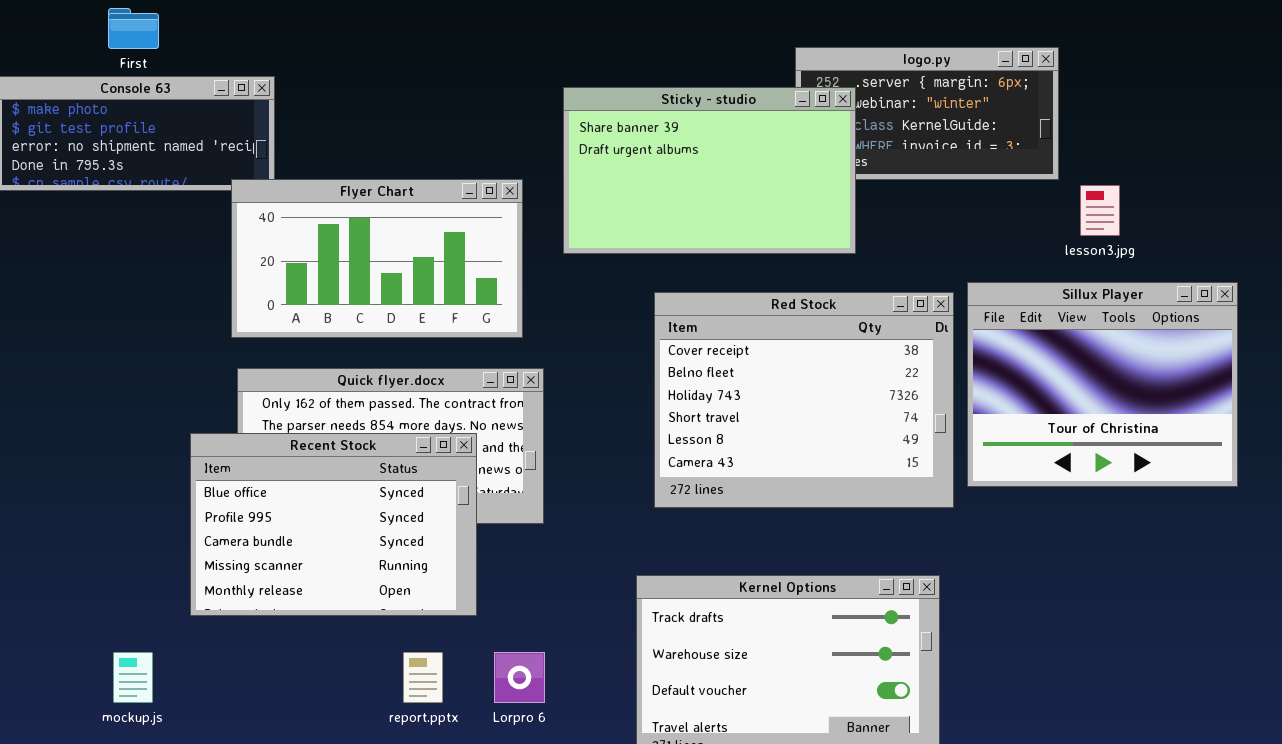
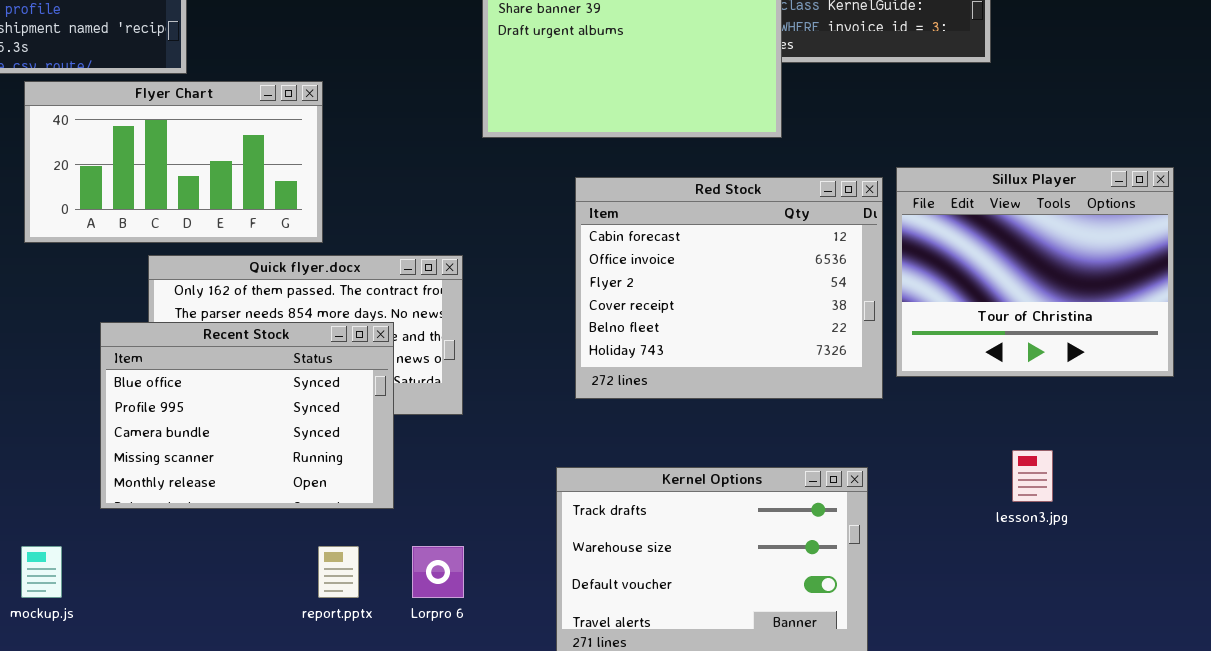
Flyer Chart: [231,179,523,338] -> [24,81,323,243], moved
lesson3.jpg: [1080,185,1120,236] -> [1012,450,1053,502], moved
Red Stock: [654,292,954,508] -> [575,177,883,399], scrolled up 3 rows

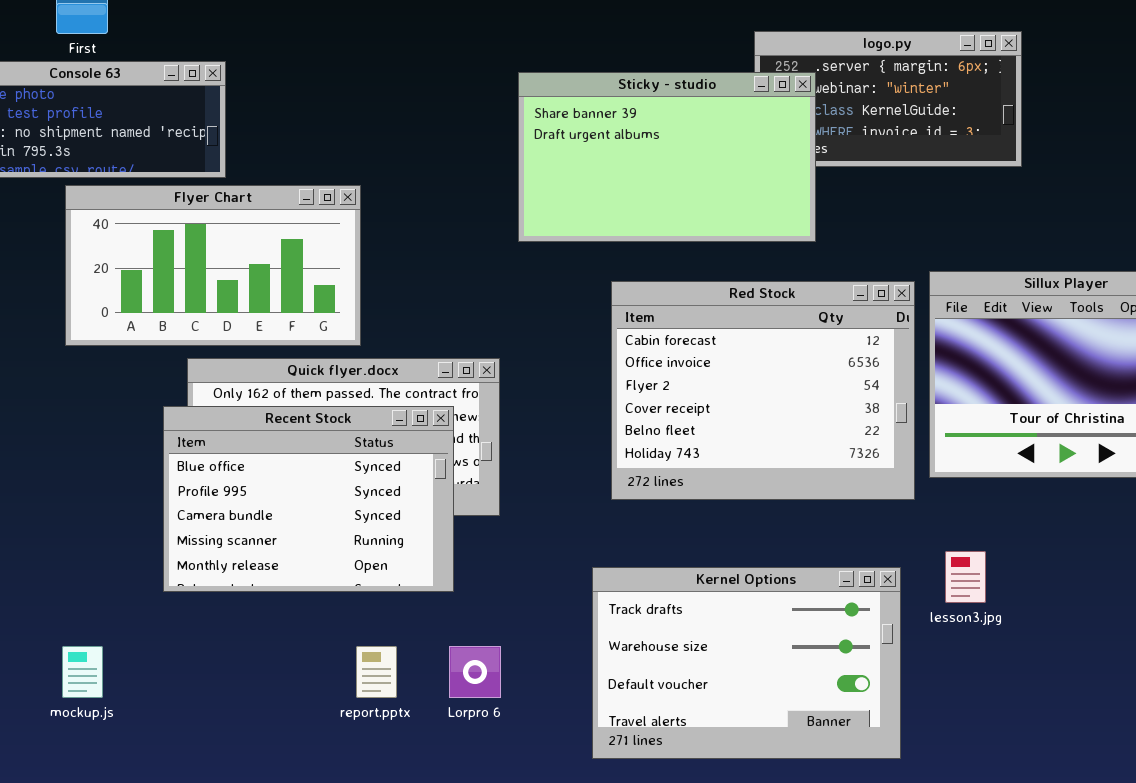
Recent Stock: [100,322,394,509] -> [163,406,454,592], moved
lesson3.jpg: [1012,450,1053,502] -> [945,551,986,603], moved

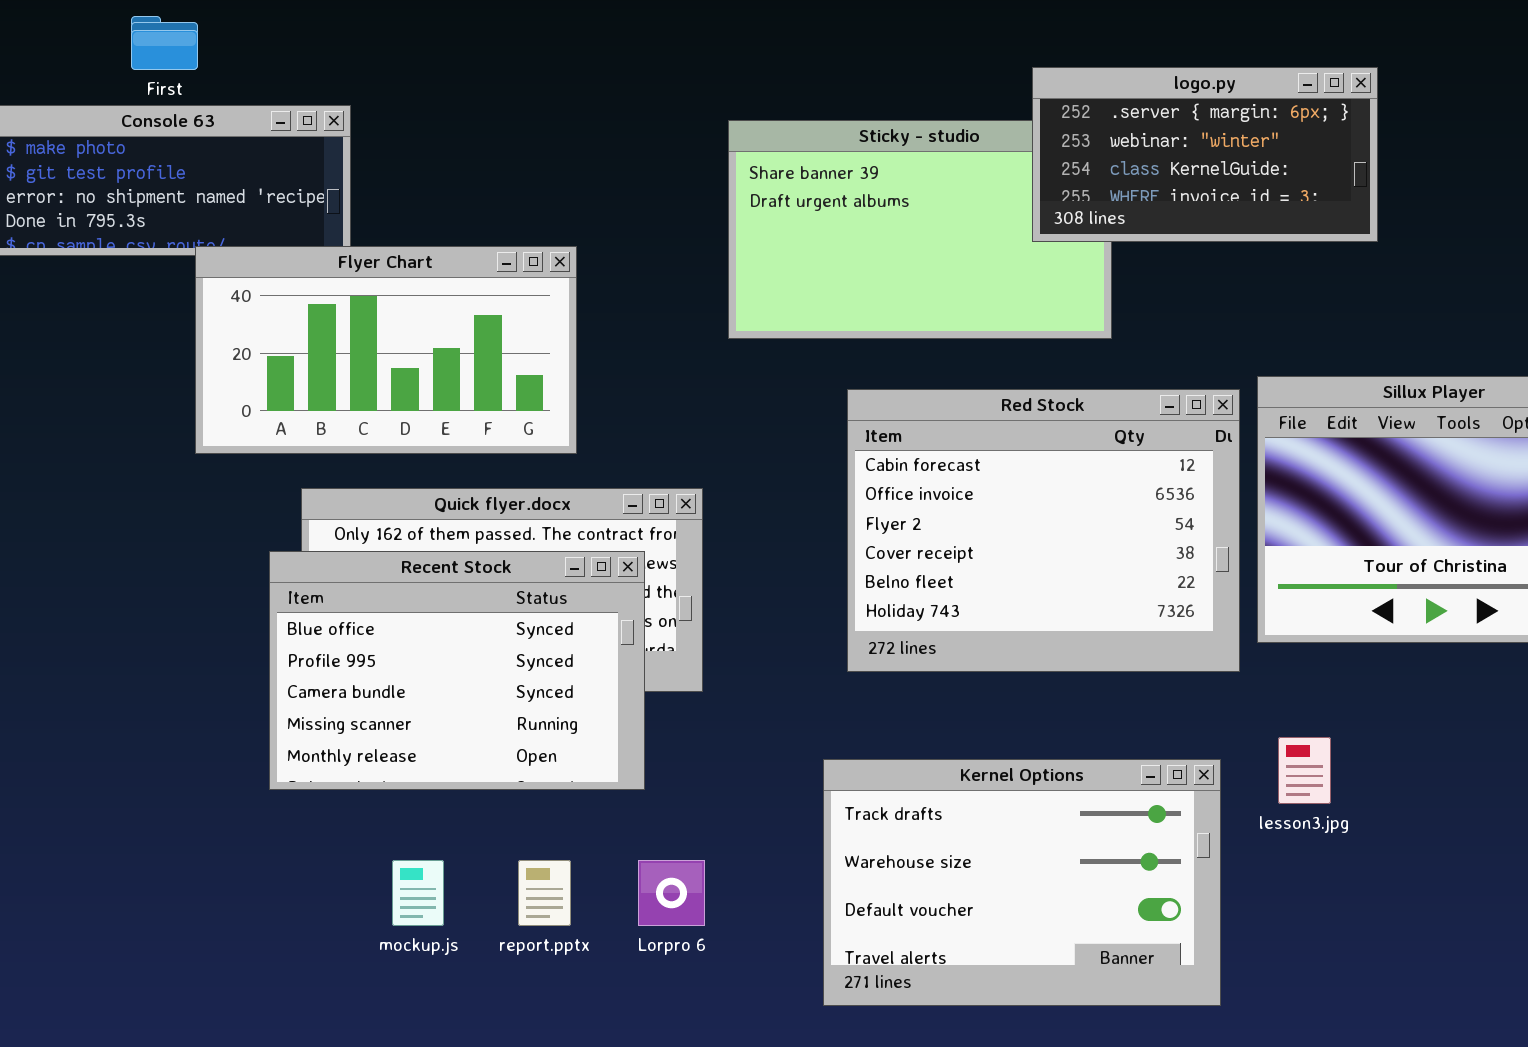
logo.py: [754,31,1022,167] -> [1032,67,1378,242], raised
Flyer Chart: [65,185,361,346] -> [195,246,577,454], moved
mockup.js: [62,646,103,698] -> [392,860,444,926], moved

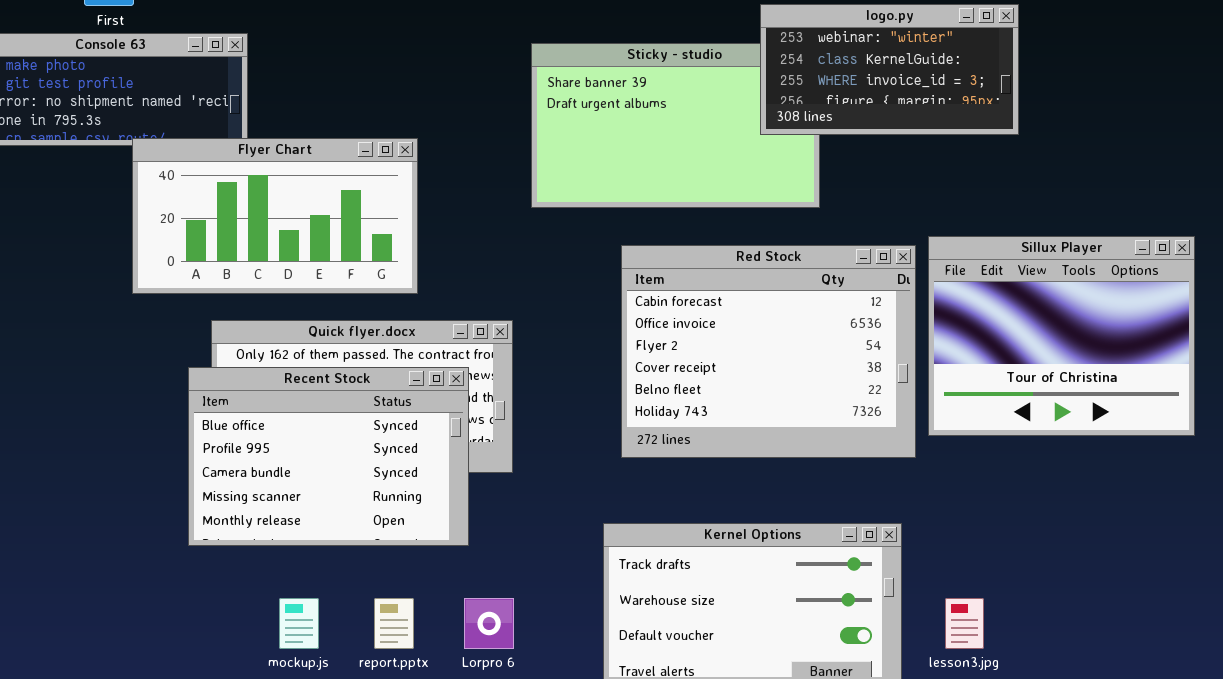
logo.py: [1032,67,1378,242] -> [760,4,1019,135], scrolled down 1 row
lesson3.jpg: [1278,737,1331,804] -> [945,598,984,649], moved

